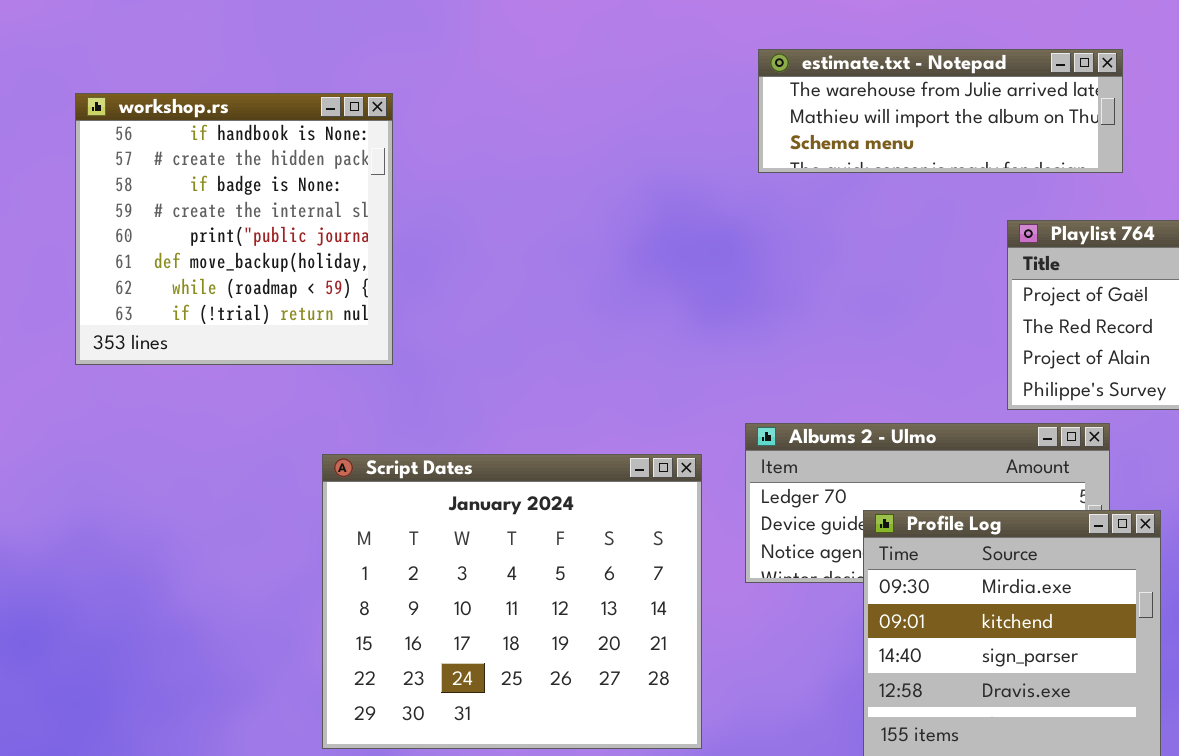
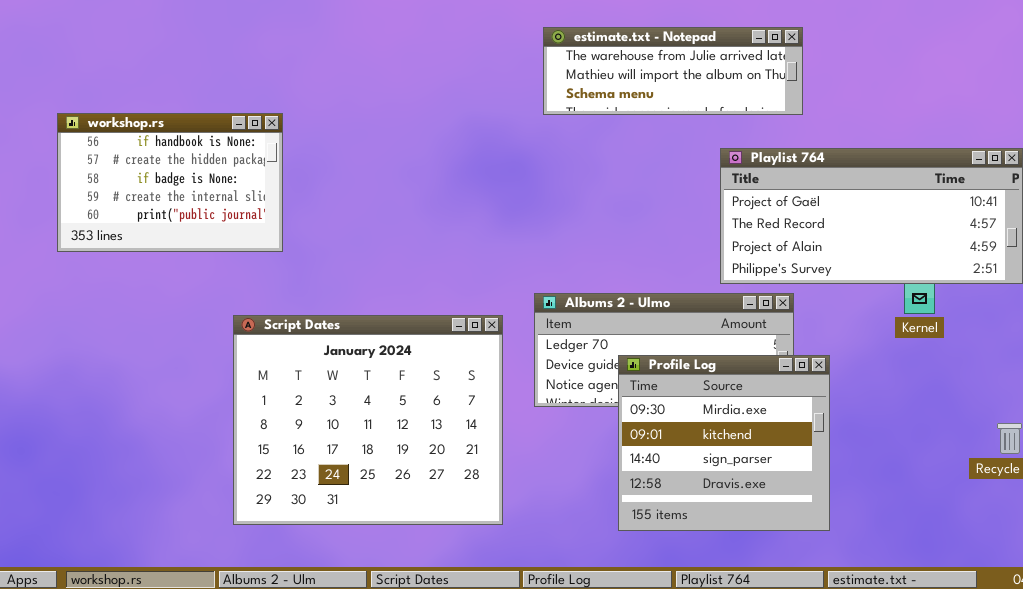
workshop.rs: [75,93,393,365] -> [57,113,283,252], resized

